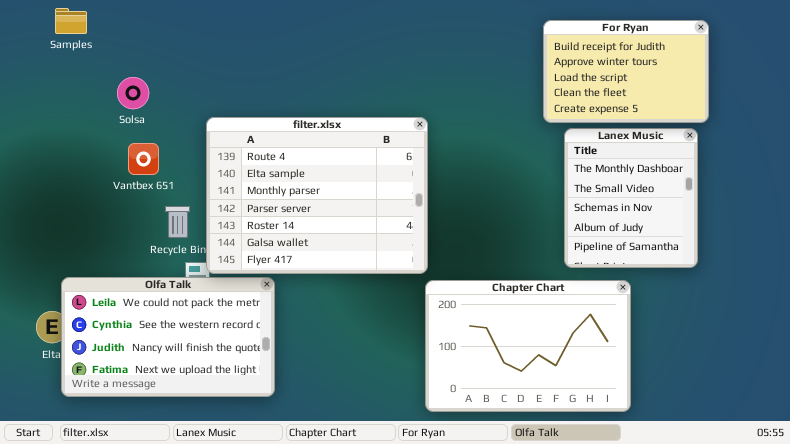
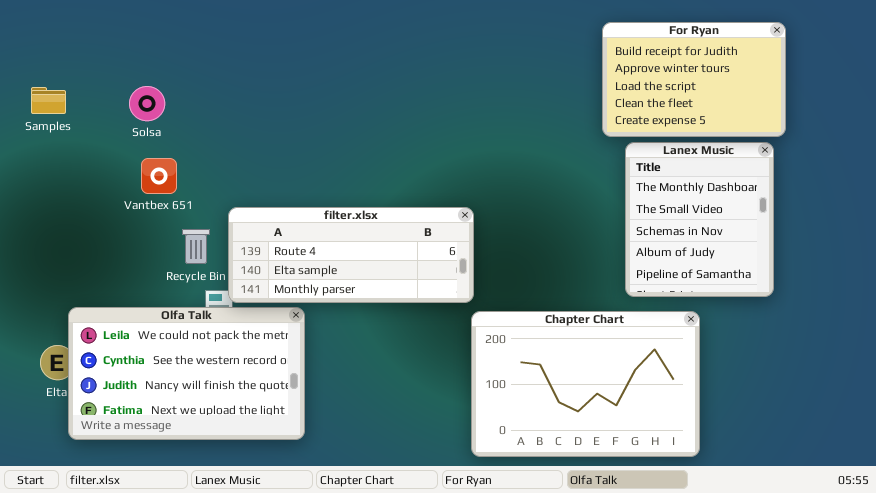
Samples: [55,8,87,34] -> [31,87,66,114], moved
filter.xlsx: [206,117,428,274] -> [228,207,474,303], resized

